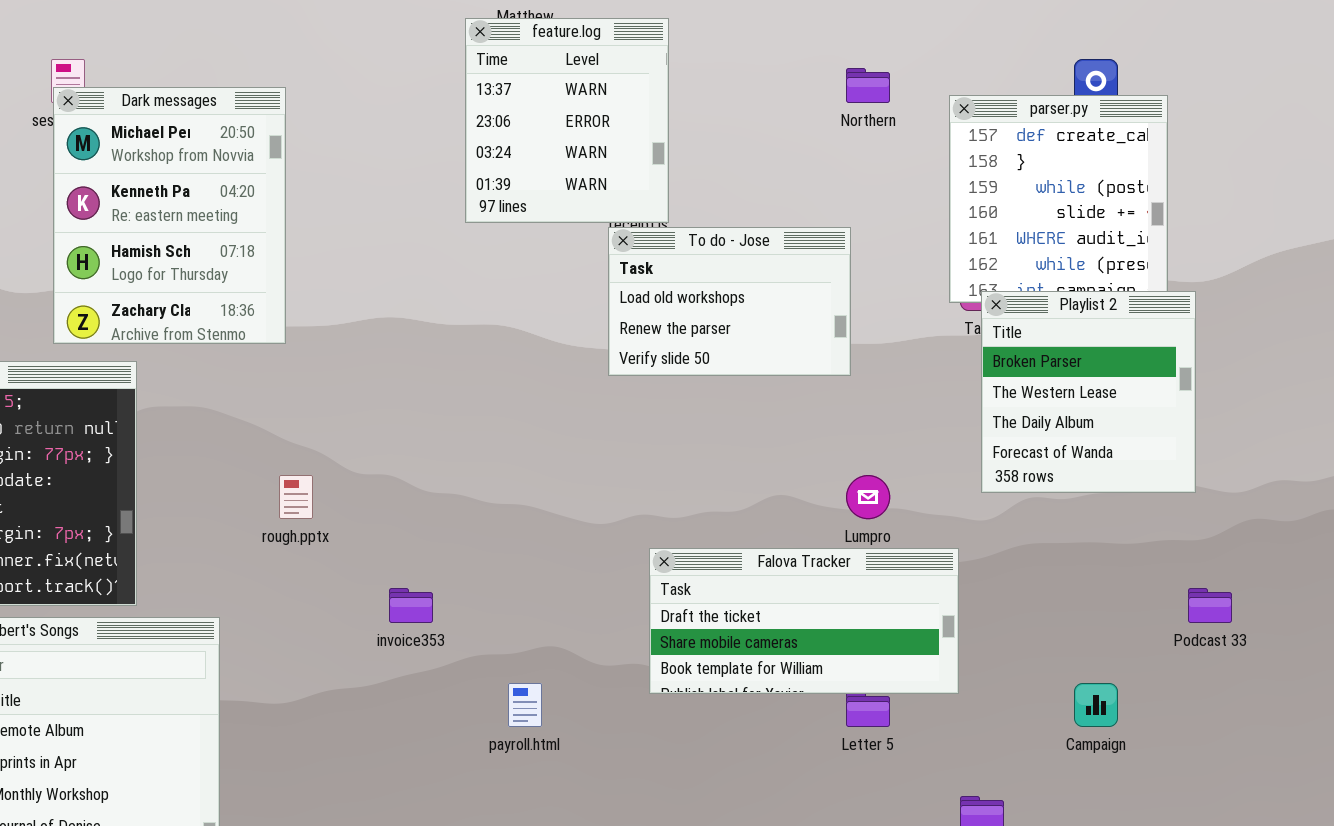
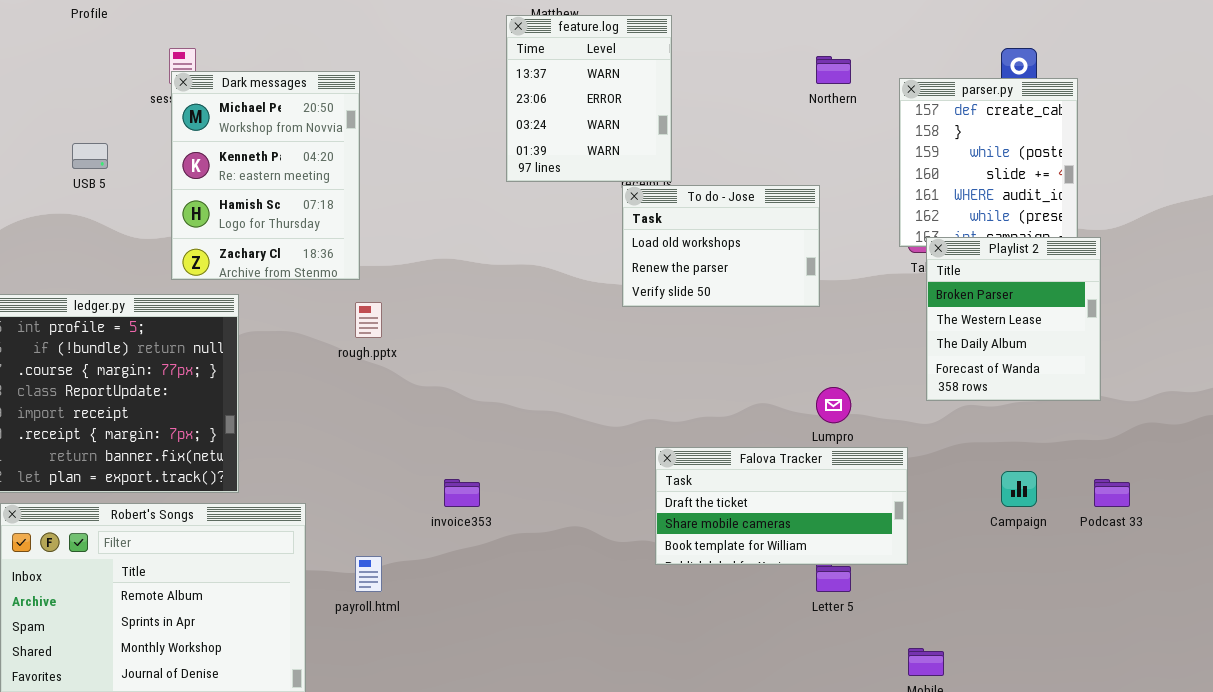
rough.pptx: [279,475,313,519] -> [355,302,382,338], moved
payroll.html: [508,683,542,727] -> [355,556,382,592], moved
Campaign: [1074,683,1118,727] -> [1001,471,1037,507], moved

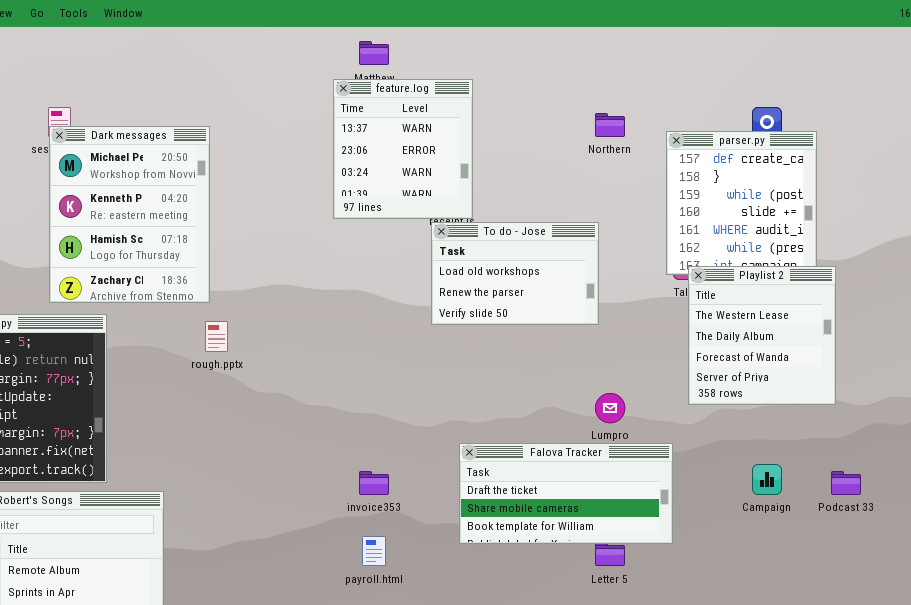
Playlist 2: [926,237,1101,401] -> [688,266,836,405], scrolled down 1 row
invoice353: [444,479,480,507] -> [359,471,389,495], moved
payroll.html: [355,556,382,592] -> [362,536,386,566], moved

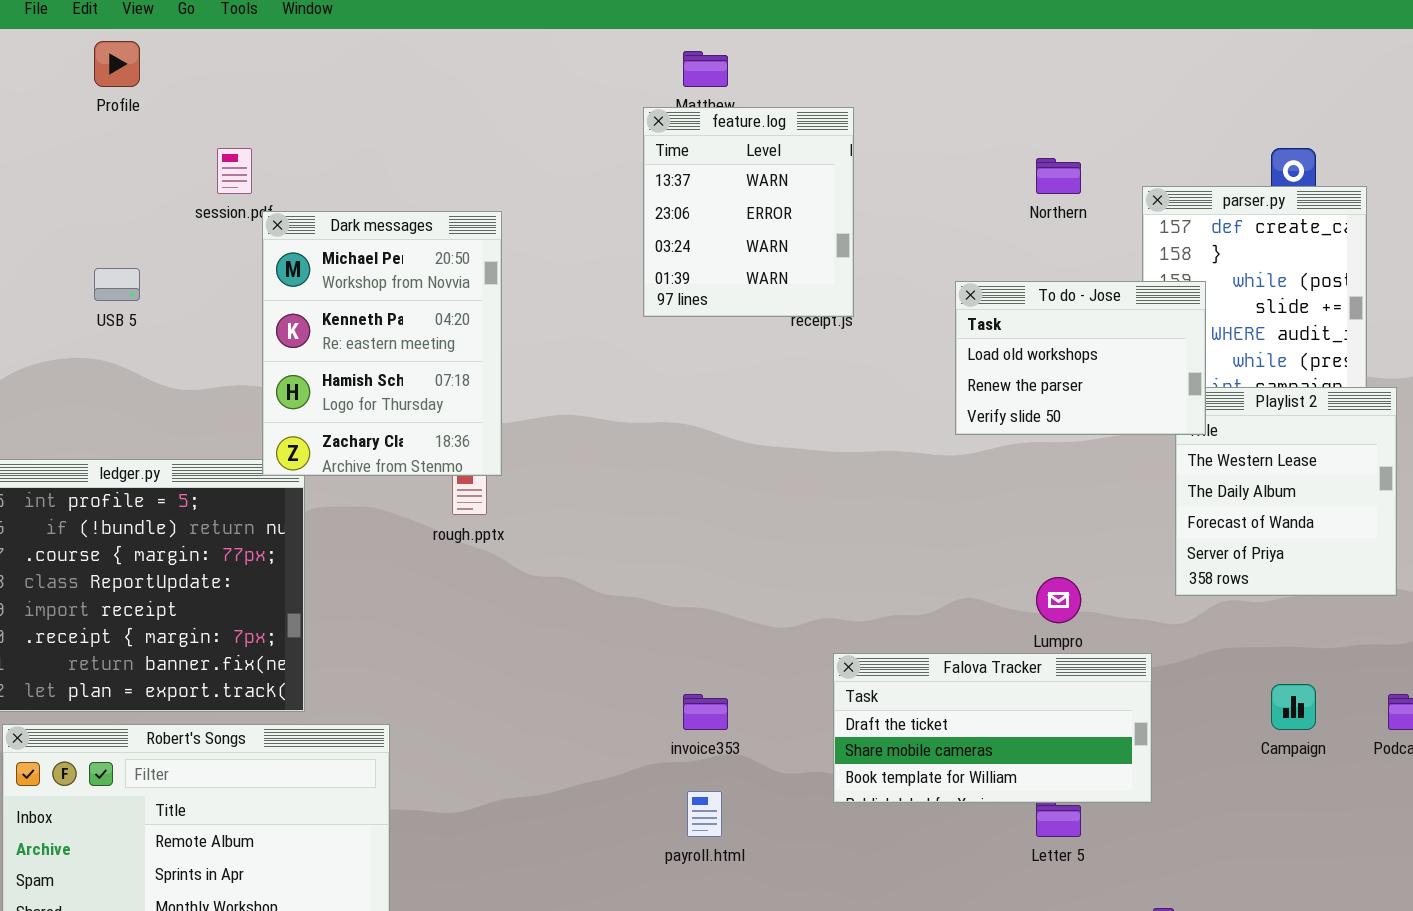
Dark messages: [49,126,210,303] -> [262,211,502,476], moved
To do - Jose: [431,222,599,325] -> [955,281,1206,435], moved

